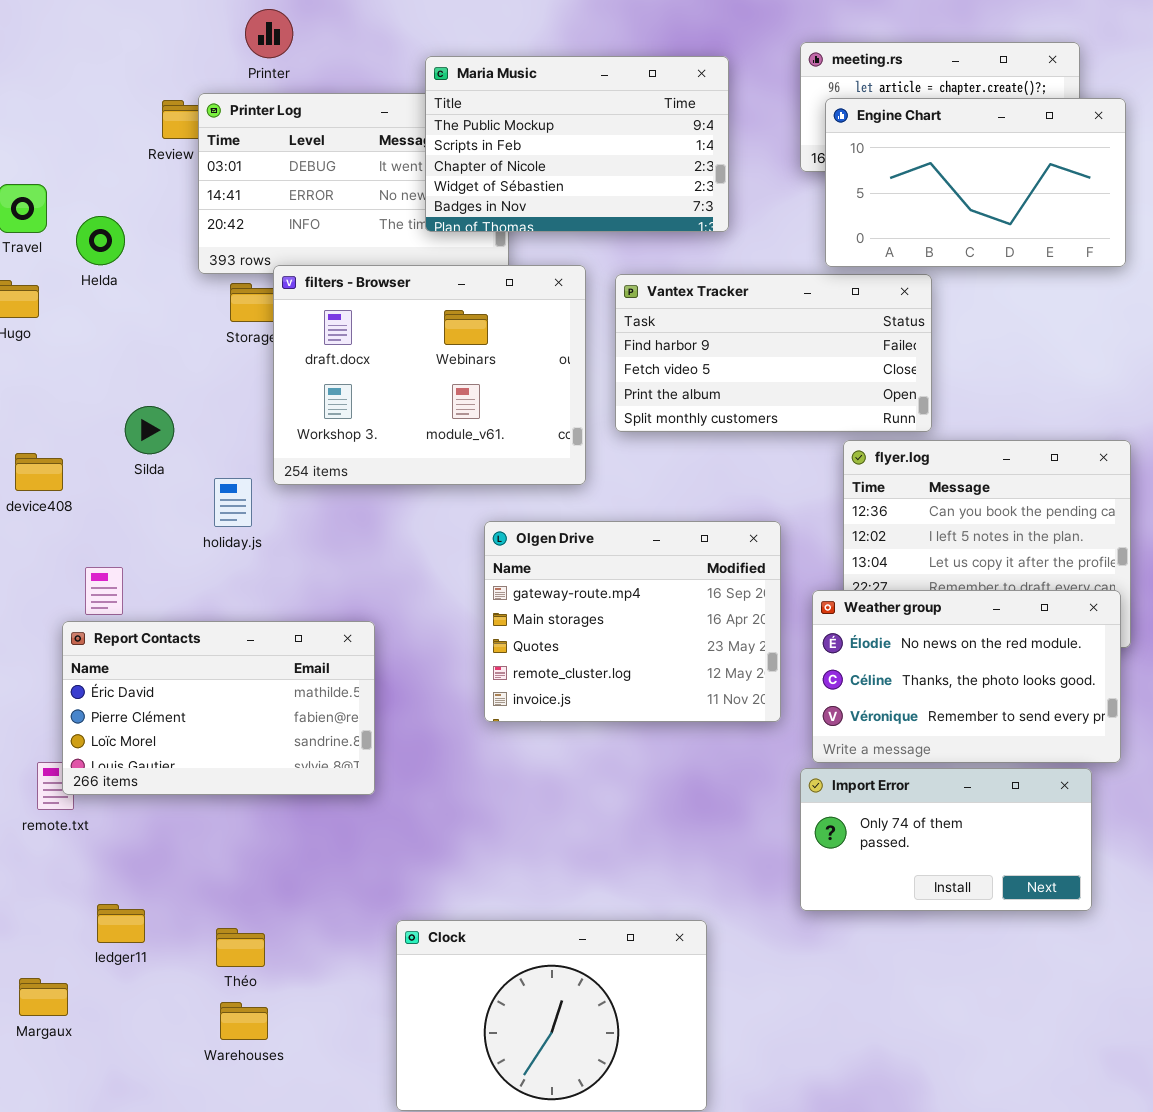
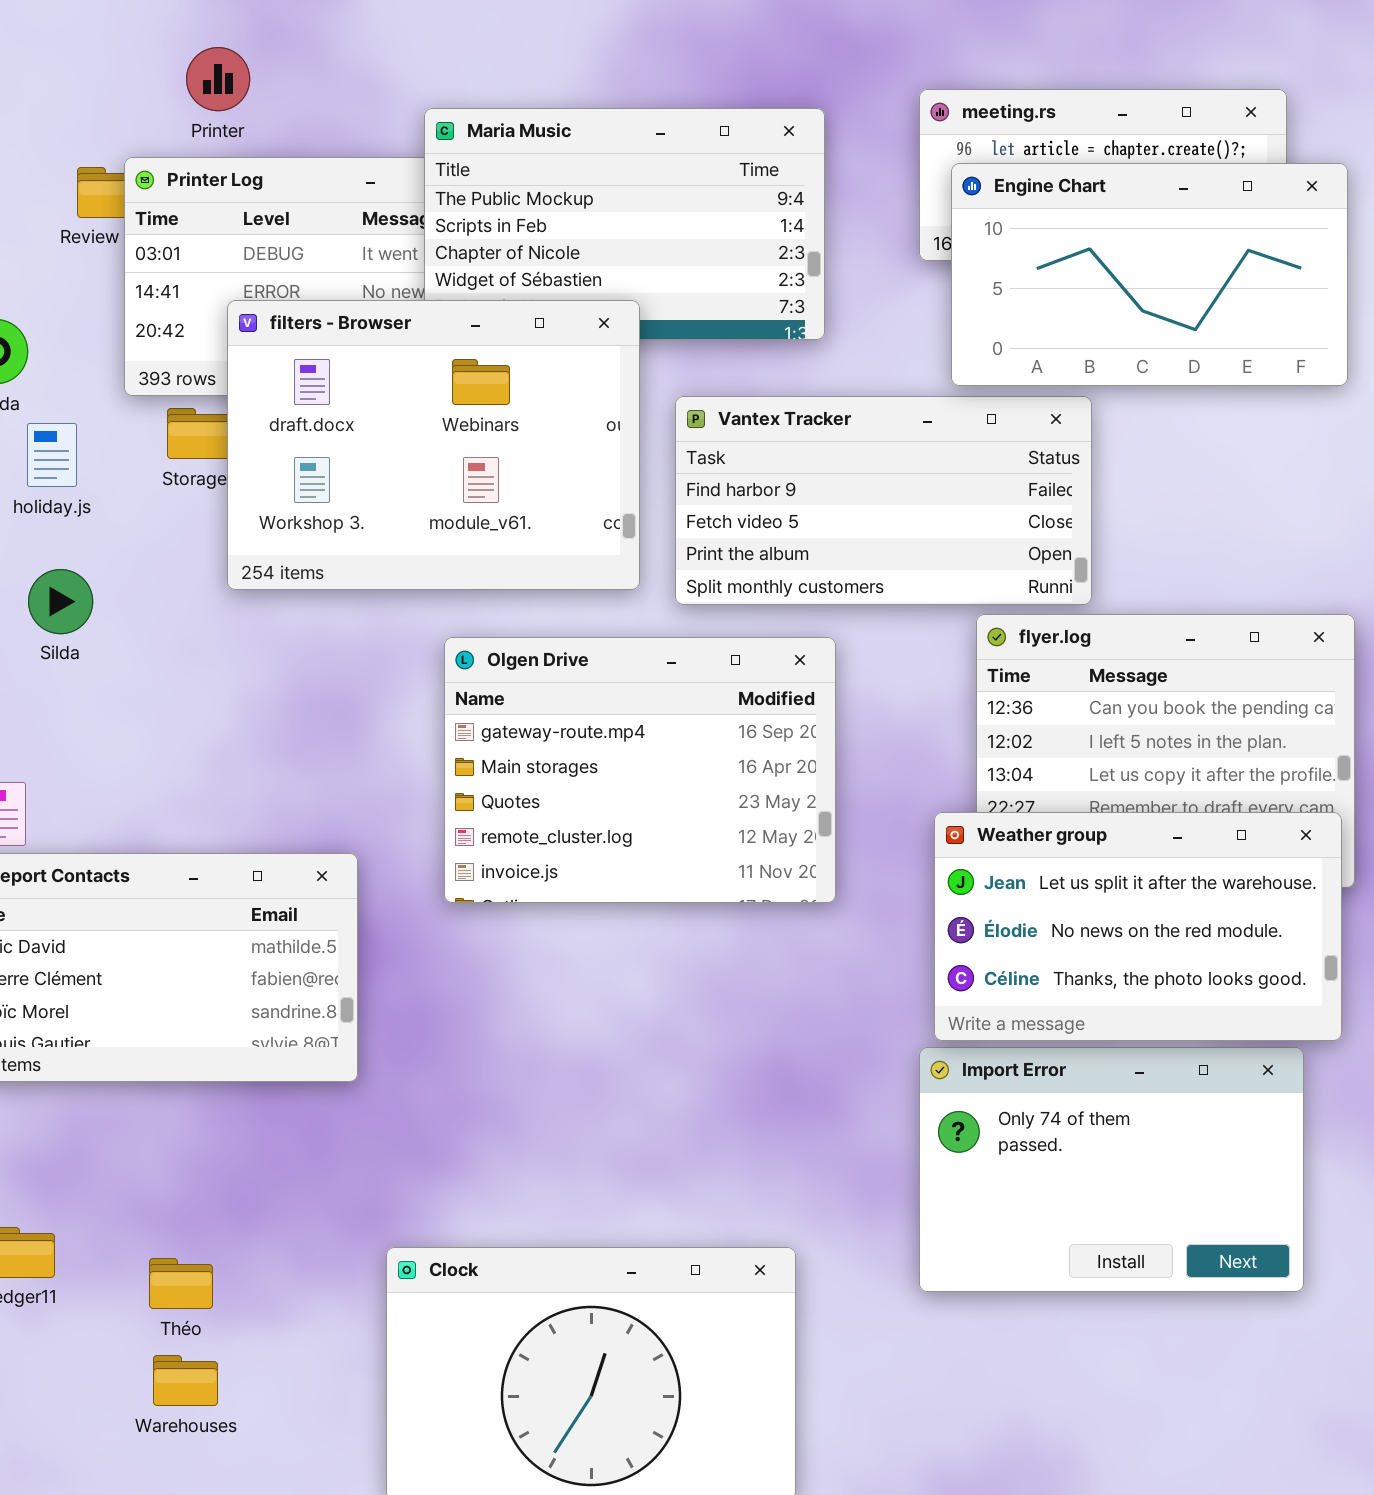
filters - Browser: [273,265,586,485] -> [227,300,640,590], moved
holiday.js: [214,478,252,527] -> [27,423,77,487], moved
Olgen Drive: [484,521,781,722] -> [444,637,836,903], moved
Weather group: [812,590,1121,763] -> [934,812,1342,1041], scrolled up 1 row
Import Error: [800,768,1092,911] -> [919,1047,1304,1292], resized

